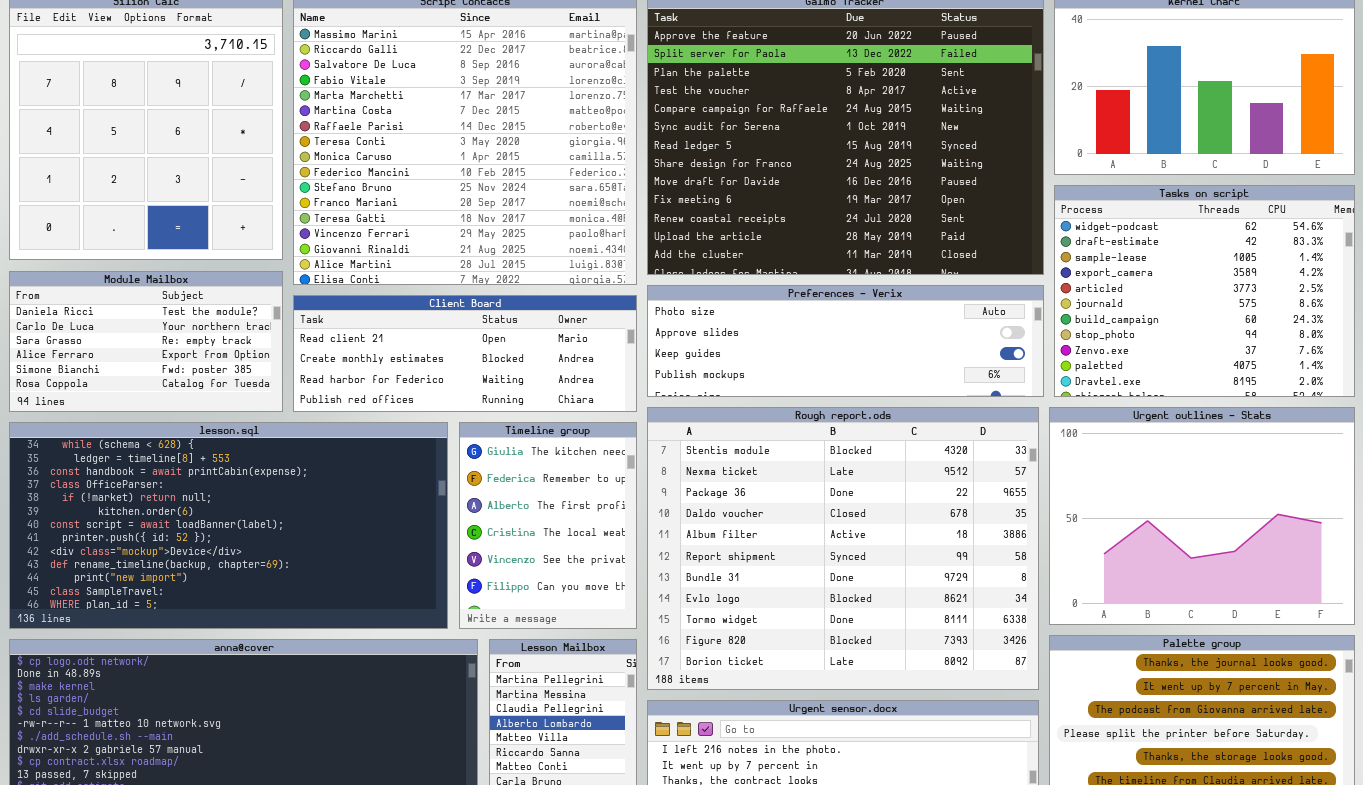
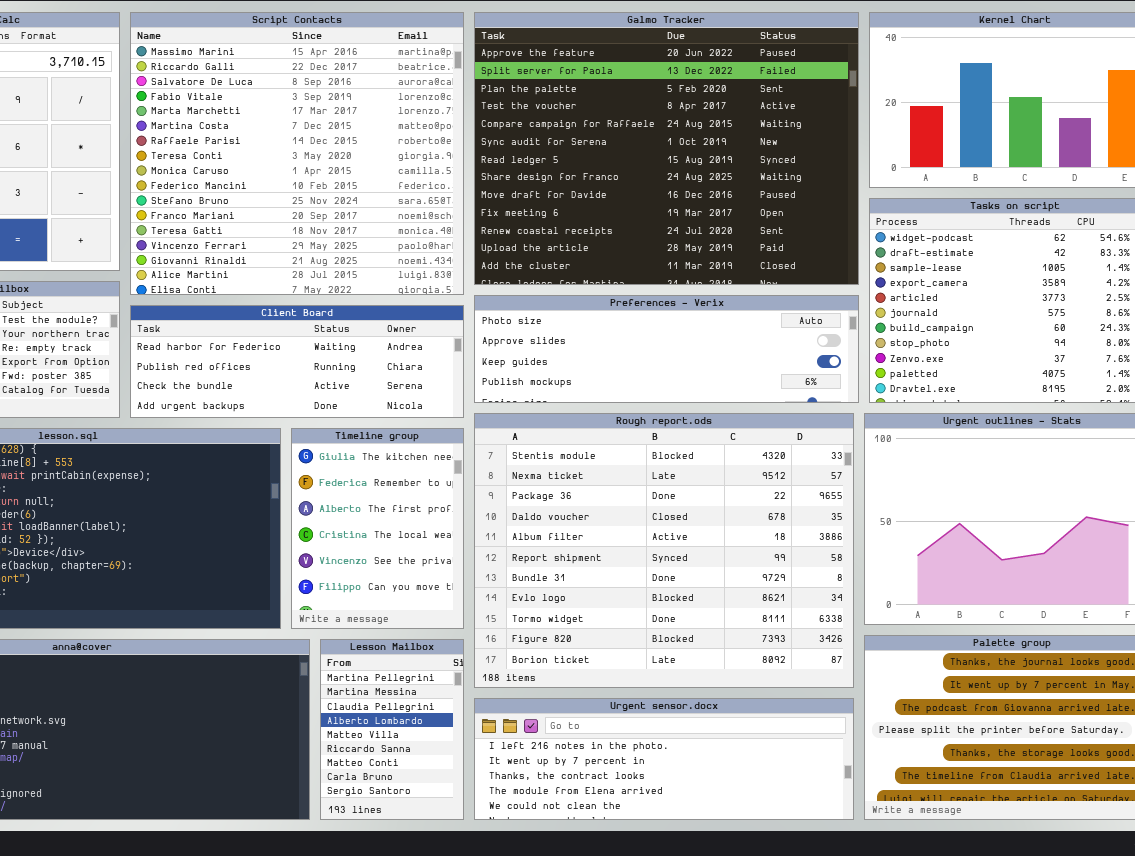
Client Board: [293,295,637,412] -> [130,305,464,418], scrolled down 2 rows

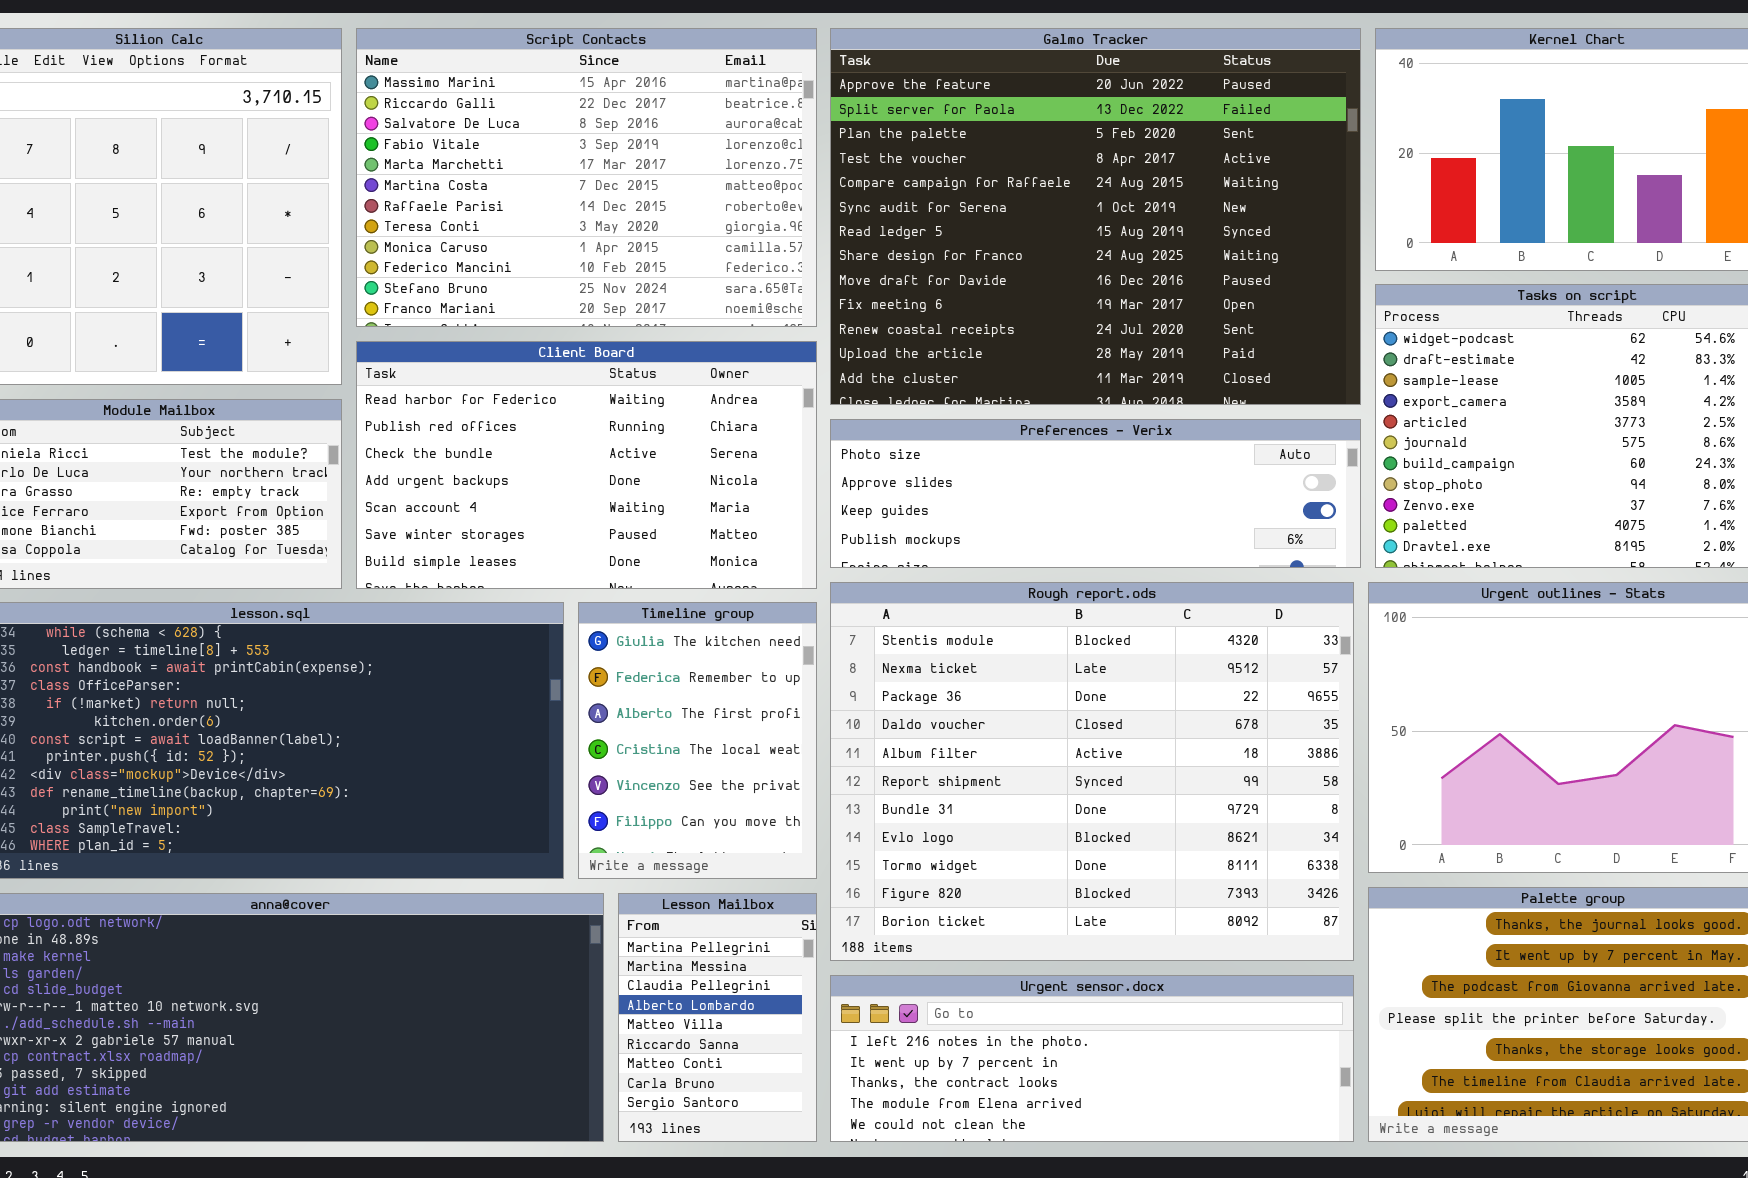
Script Contacts: [130,12,464,295] -> [356,28,817,327], resized
Client Board: [130,305,464,418] -> [356,341,817,589], resized

